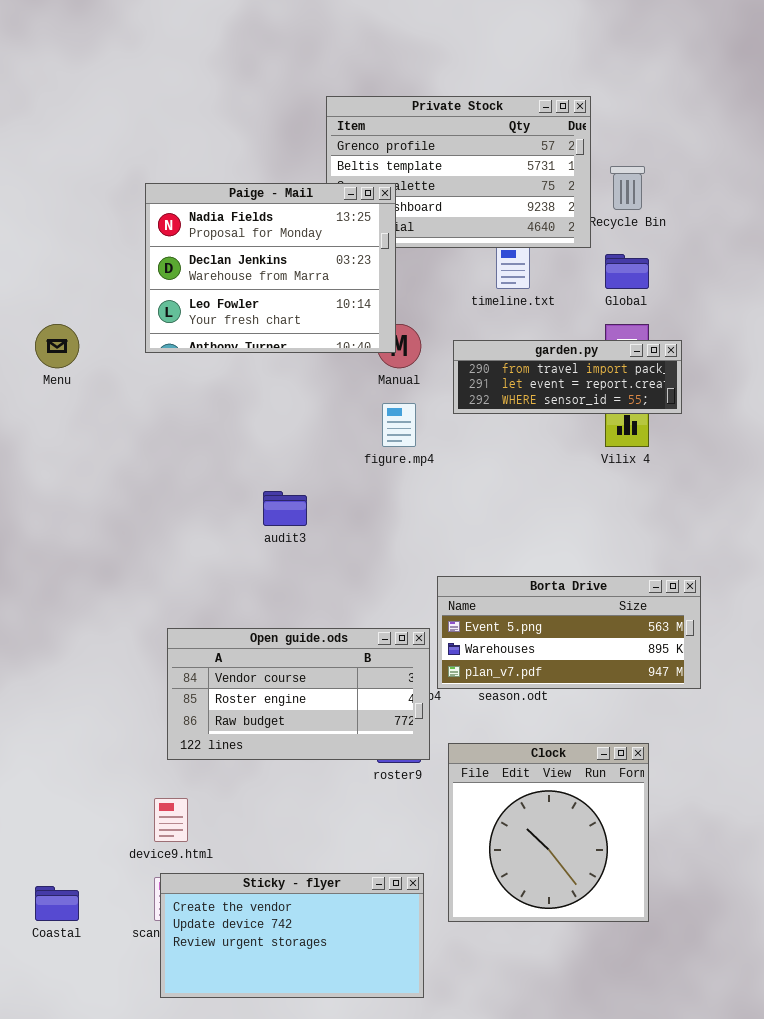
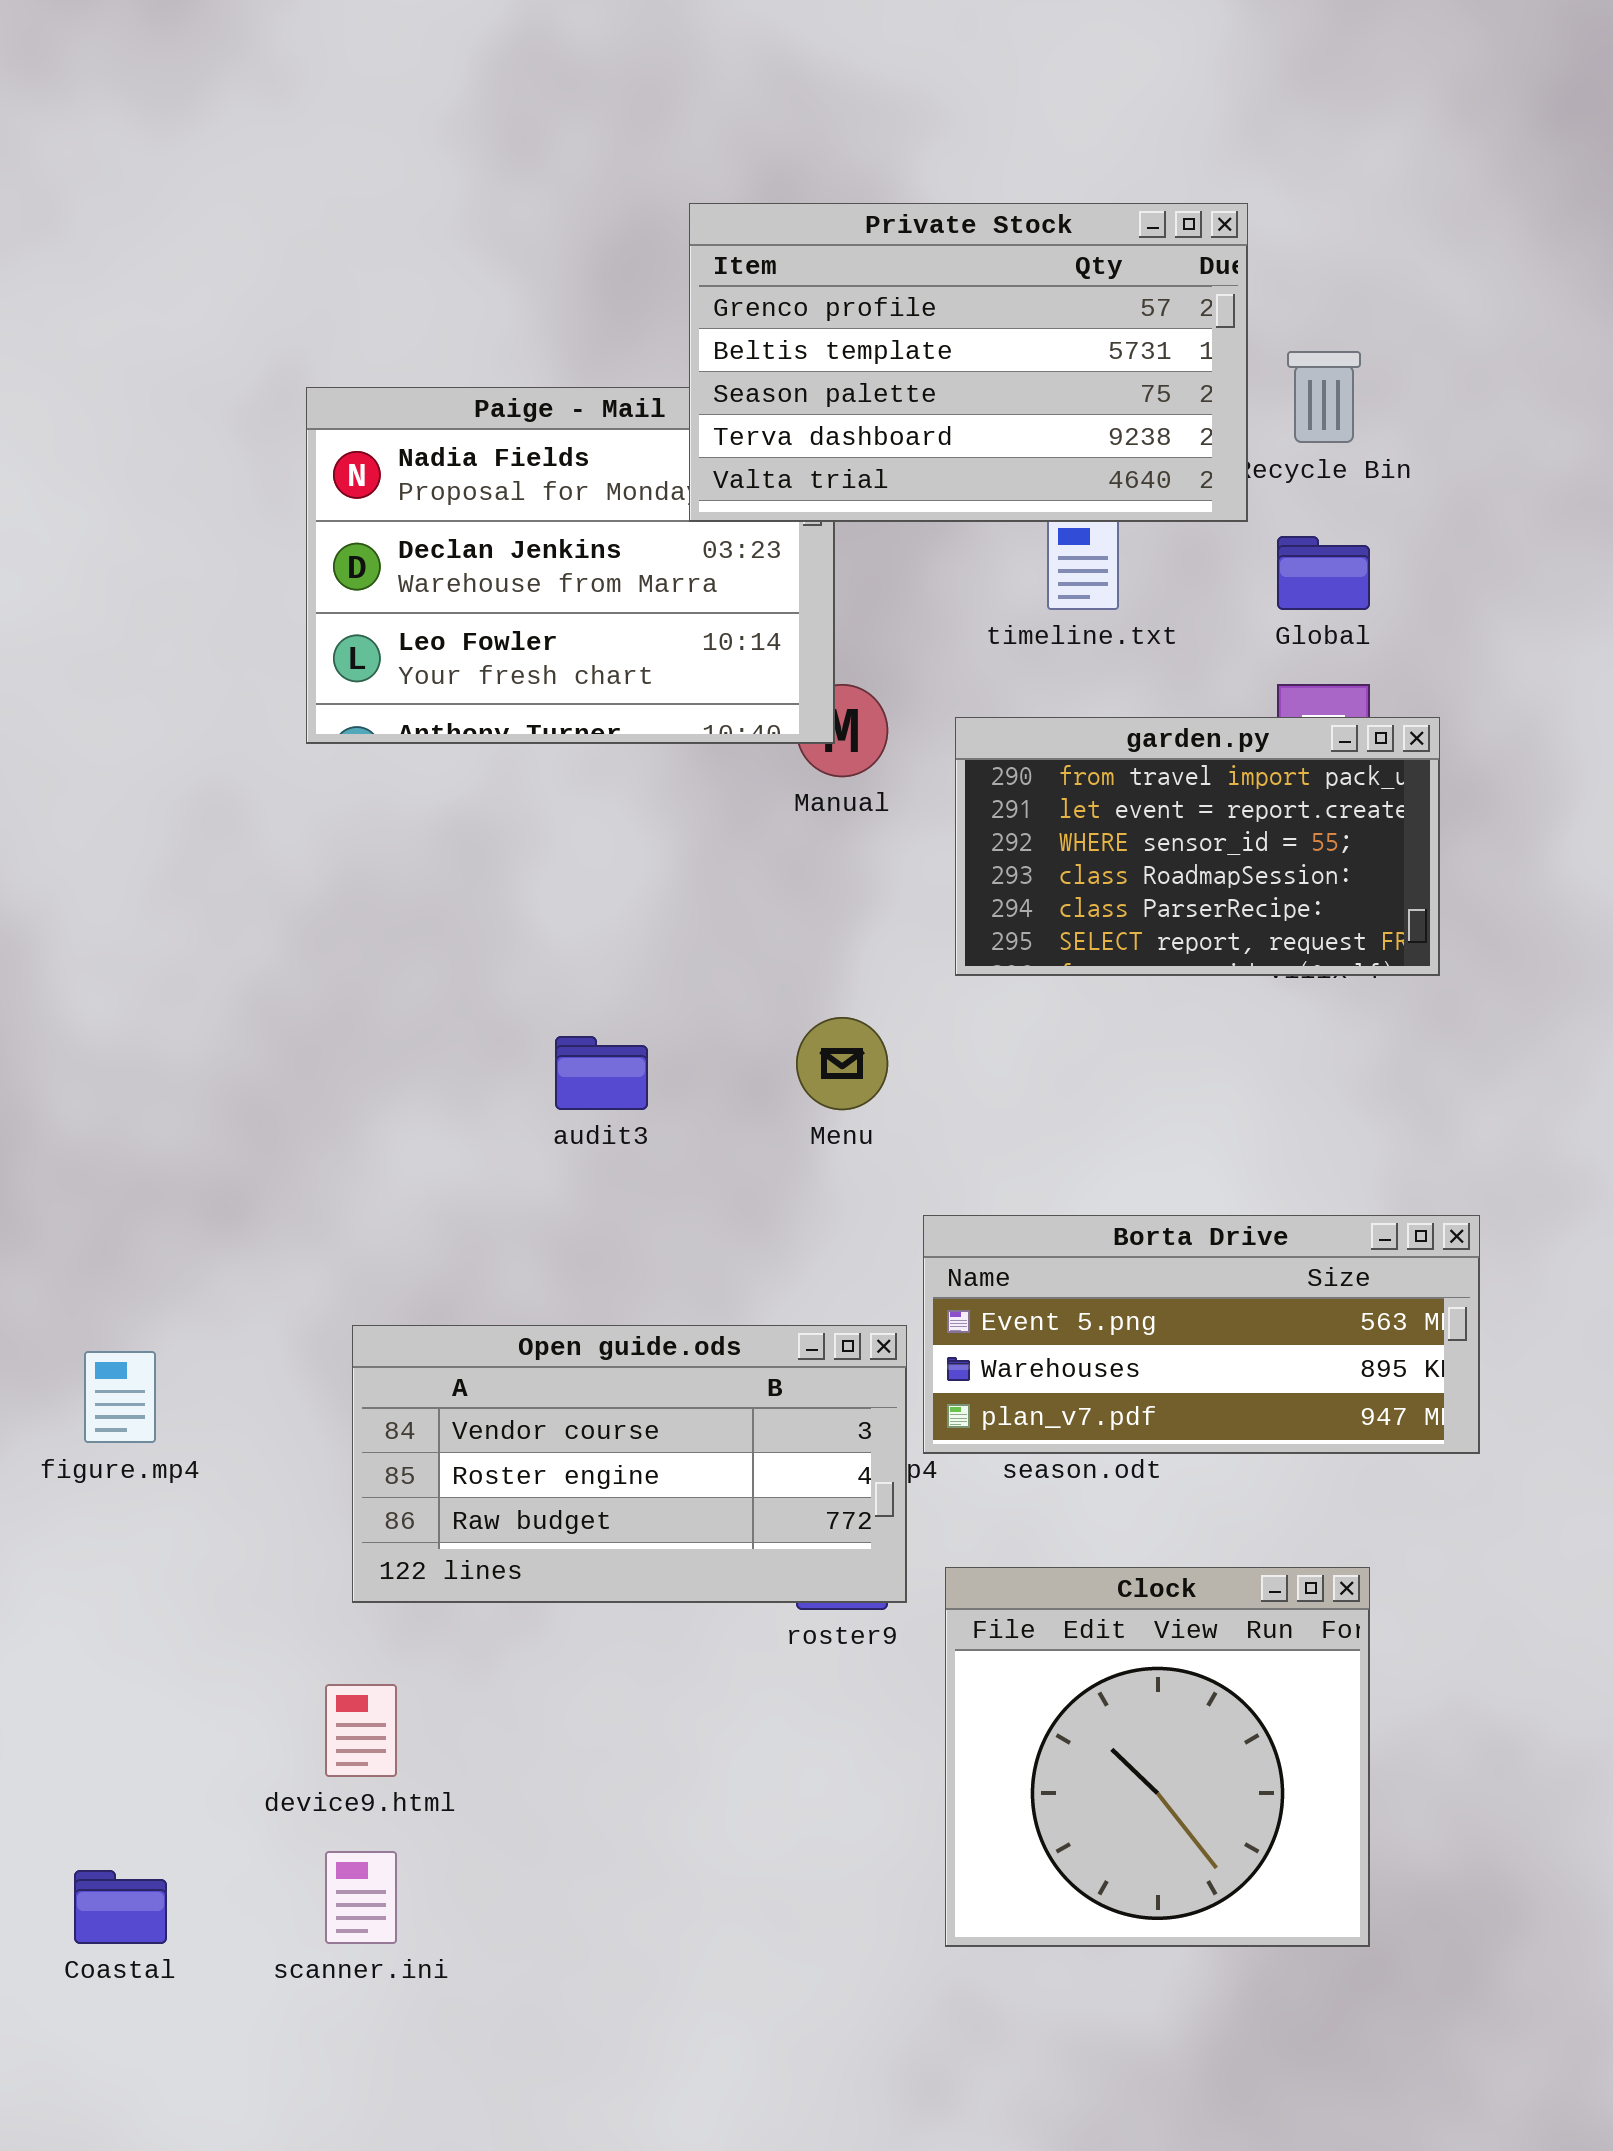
Private Stock: [326,96,591,248] -> [689,203,1248,522], raised
Menu: [35,324,79,368] -> [796,1017,888,1110], moved
garden.py: [453,340,682,414] -> [955,717,1440,976], resized
figure.mp4: [382,403,416,447] -> [84,1351,156,1443], moved
Sticky - flyer: [160,873,424,998] -> none, closed

